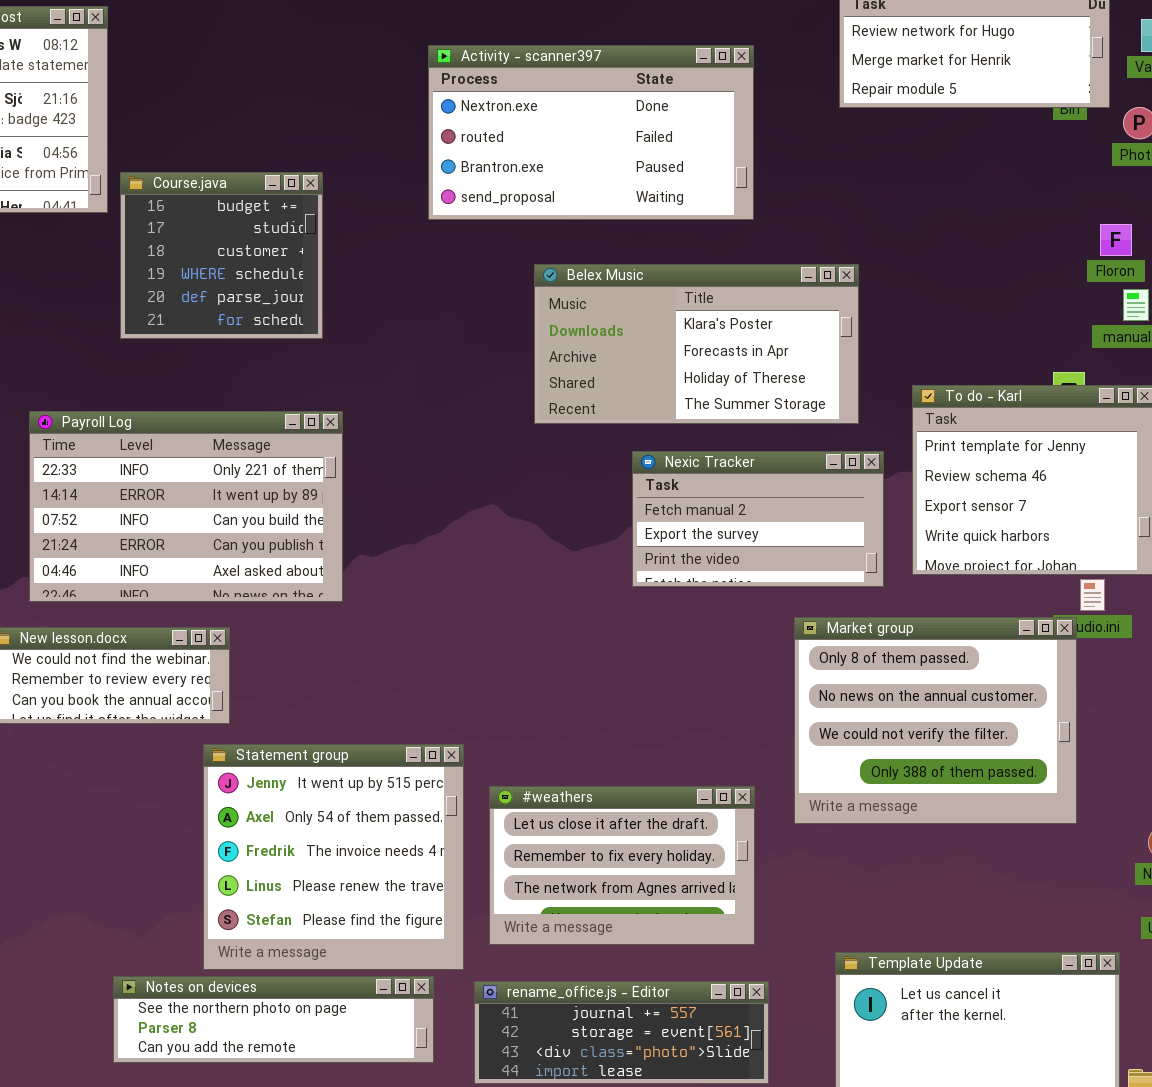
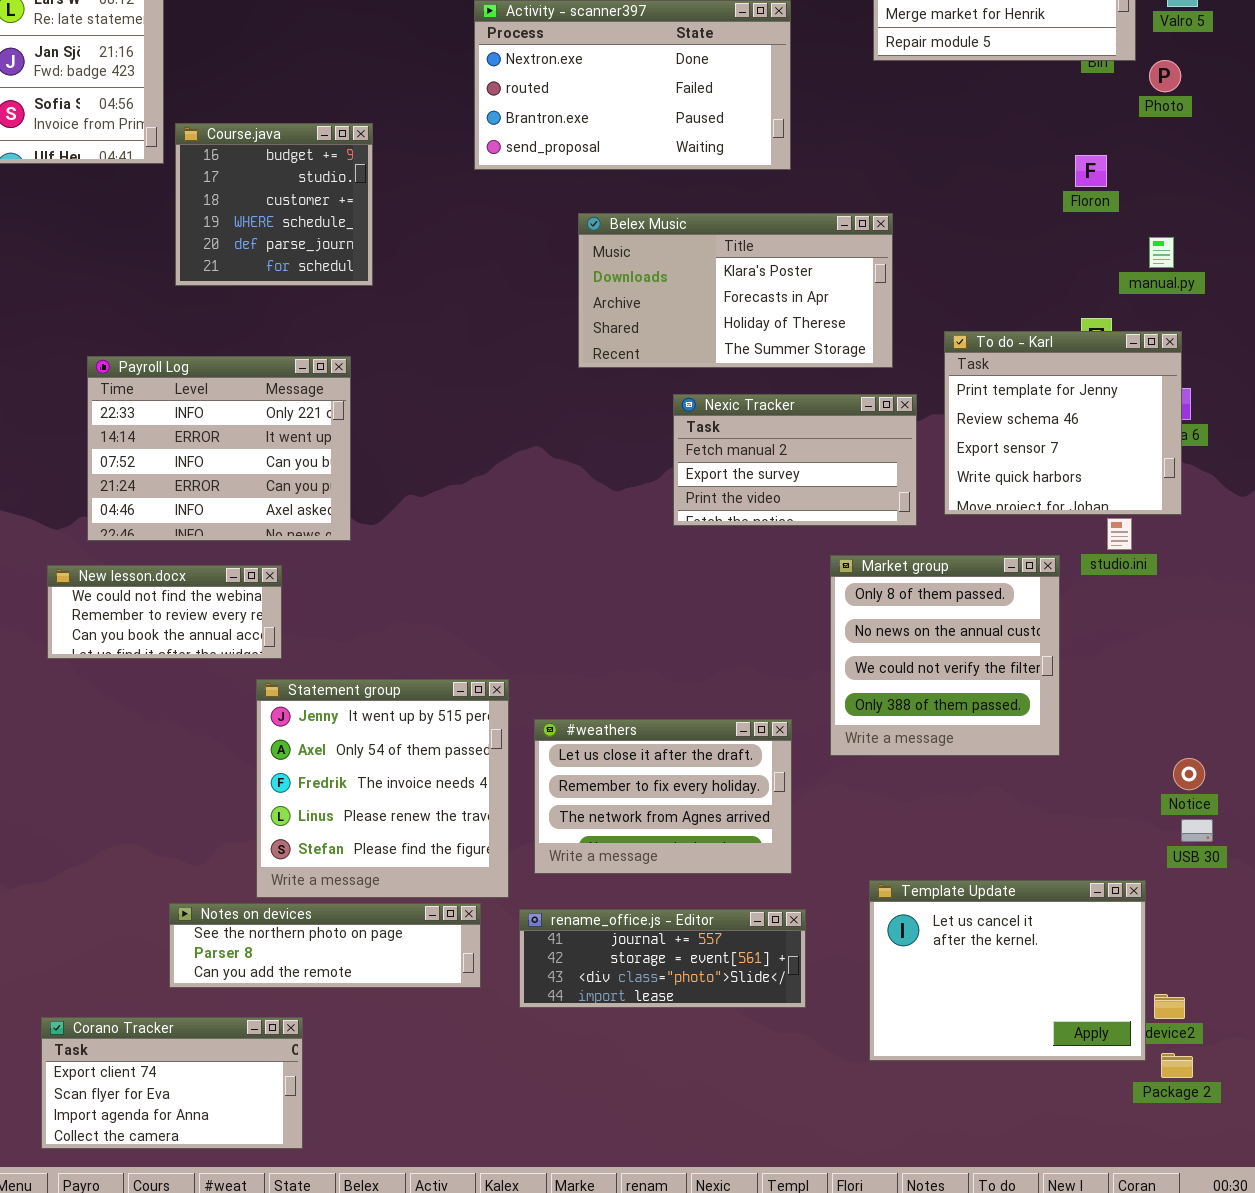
Floron: [1100,224,1132,256] -> [1075,155,1107,187], moved
Payroll Log: [29,411,343,602] -> [87,356,351,541], resized
Market group: [794,617,1077,824] -> [830,555,1060,756], resized

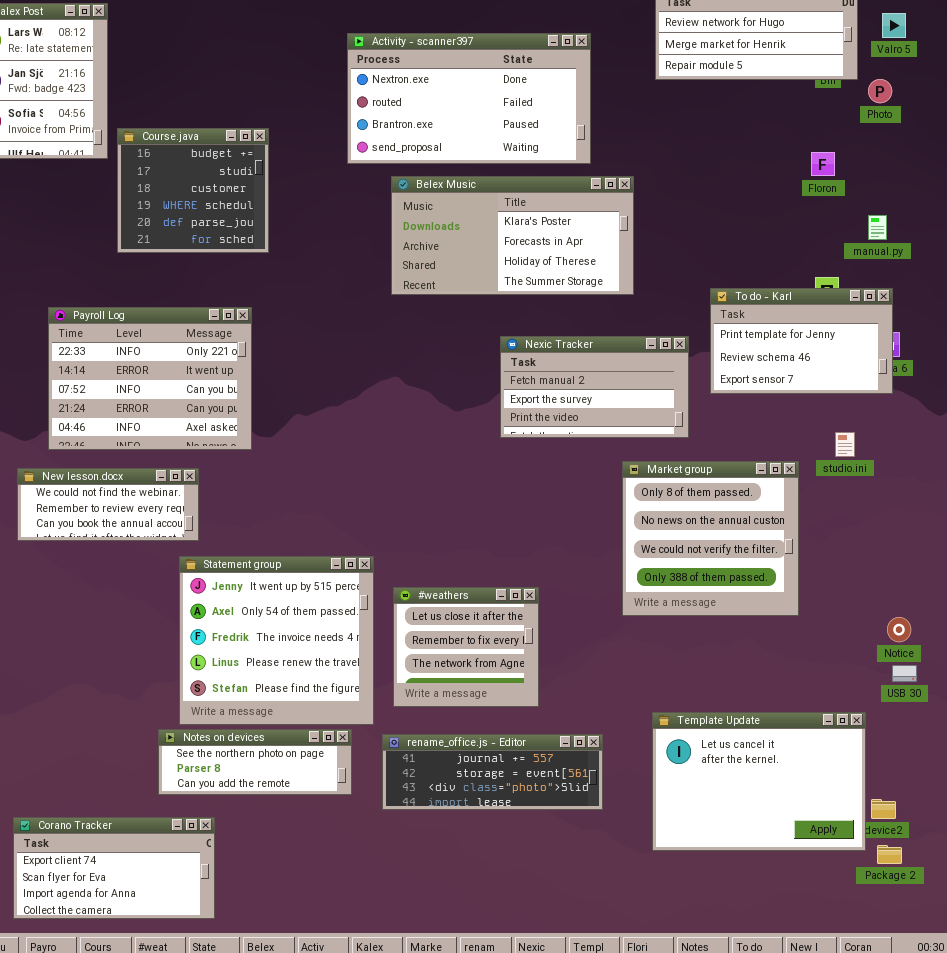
Belex Music: [578,213,893,368] -> [391,176,634,295], moved
To do - Karl: [944,331,1182,515] -> [710,288,893,394], resized
#weathers: [534,719,792,874] -> [393,587,539,707], resized
Notes on devices: [169,903,481,988] -> [158,729,352,795], resized

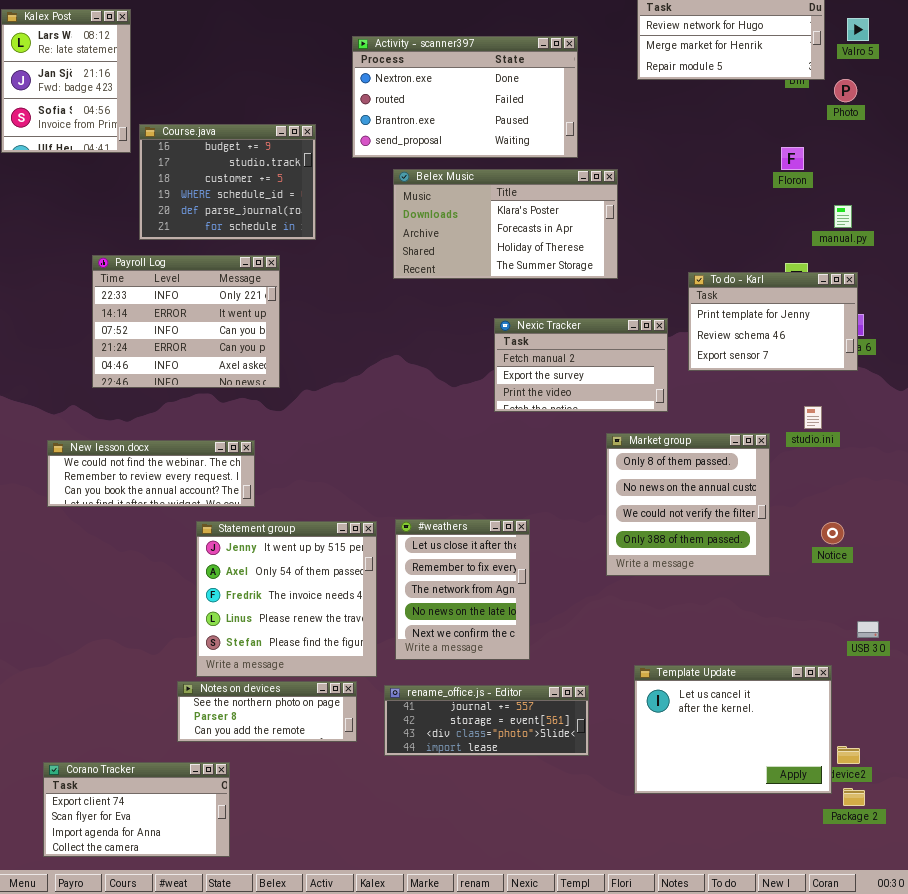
Course.java: [117,128,269,253] -> [139,124,316,240], resized
Payroll Log: [48,307,252,450] -> [92,255,280,388], moved
New lesson.docx: [17,468,199,541] -> [47,440,255,507], resized
#weathers: [393,587,539,707] -> [395,519,530,660], resized
Notice: [887,617,911,642] -> [821,522,844,544], moved

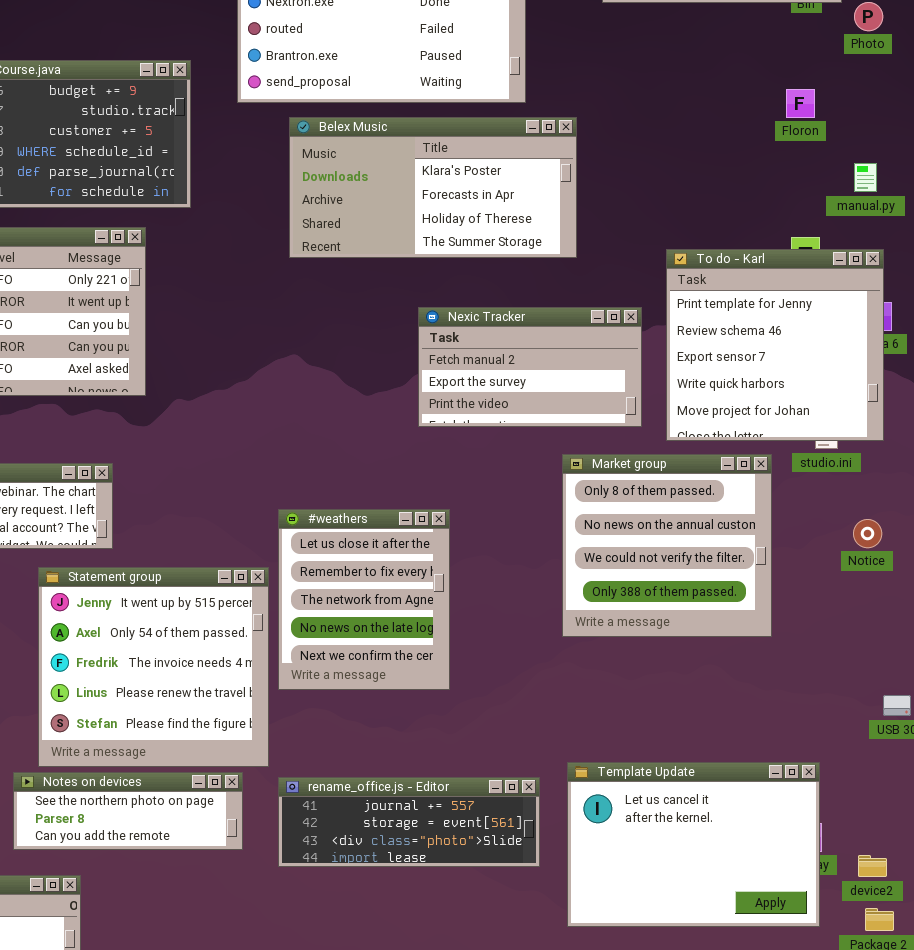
To do - Karl: [688,272,858,371] -> [666,249,884,441], resized
#weathers: [395,519,530,660] -> [278,509,450,690], moved
Notice: [821,522,844,544] -> [853,519,882,548], moved
Template Update: [634,665,832,794] -> [567,762,820,927], moved

